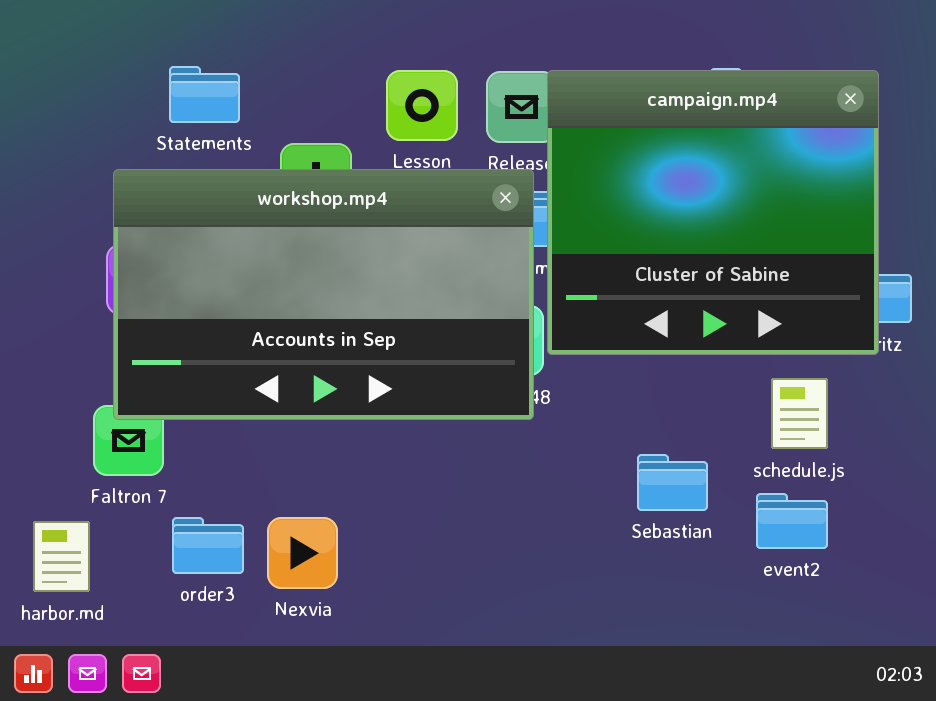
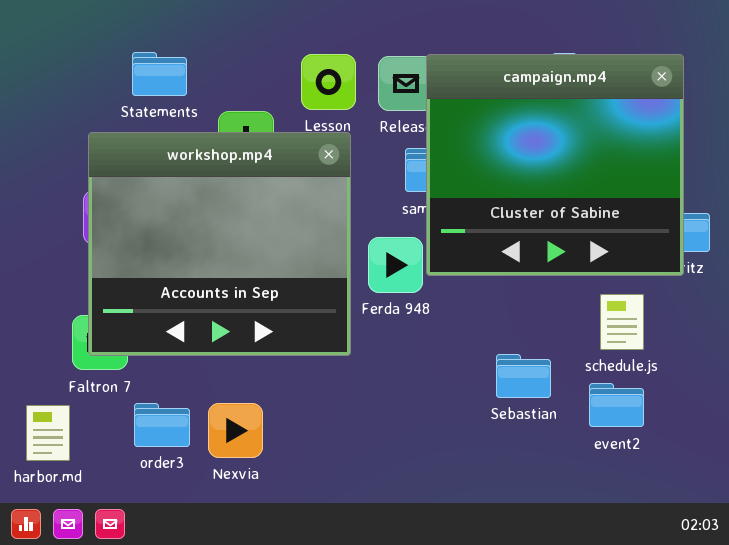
workshop.mp4: [113,169,534,420] -> [88,132,351,356], resized

